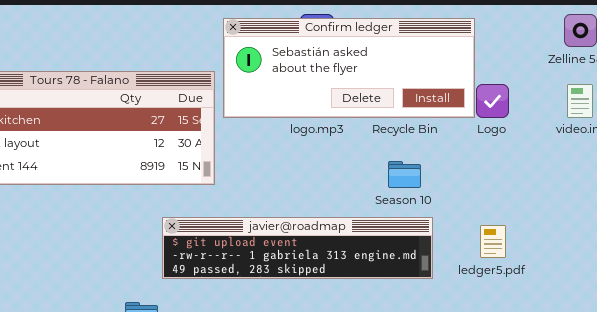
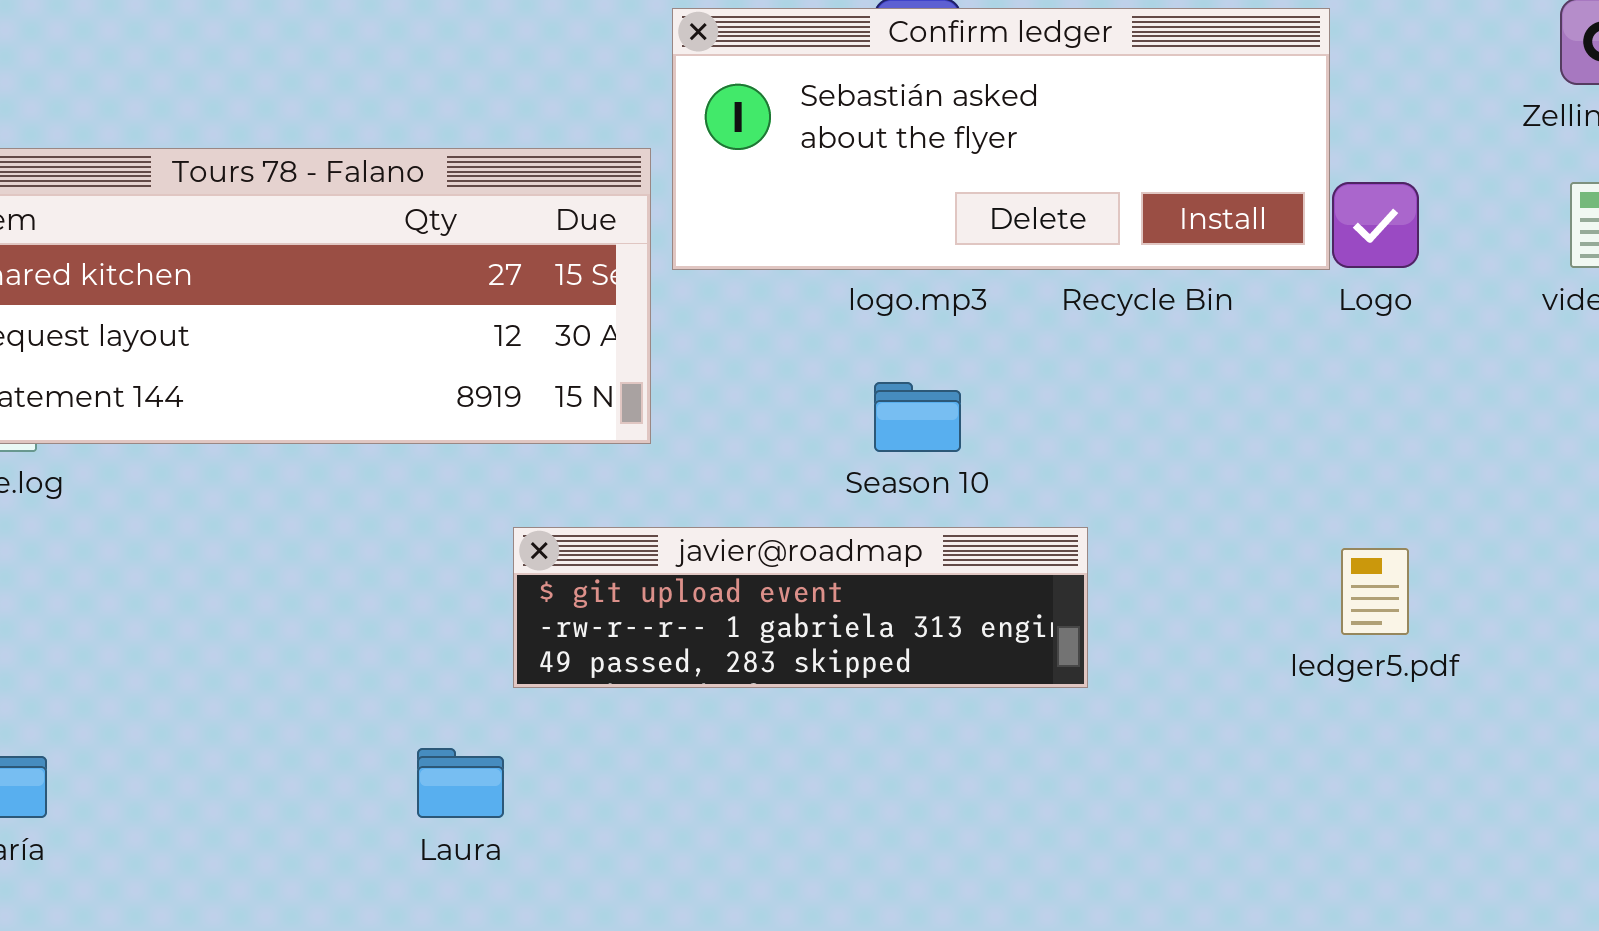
Season 10: [388,161,421,188] -> [874,382,961,452], moved
javier@roadmap: [162,217,433,279] -> [513,527,1088,688], resized

